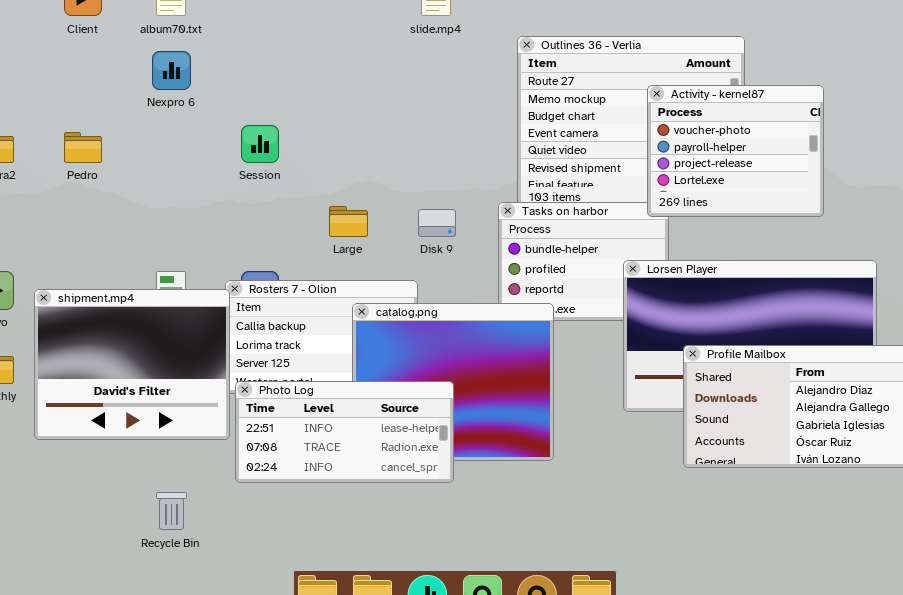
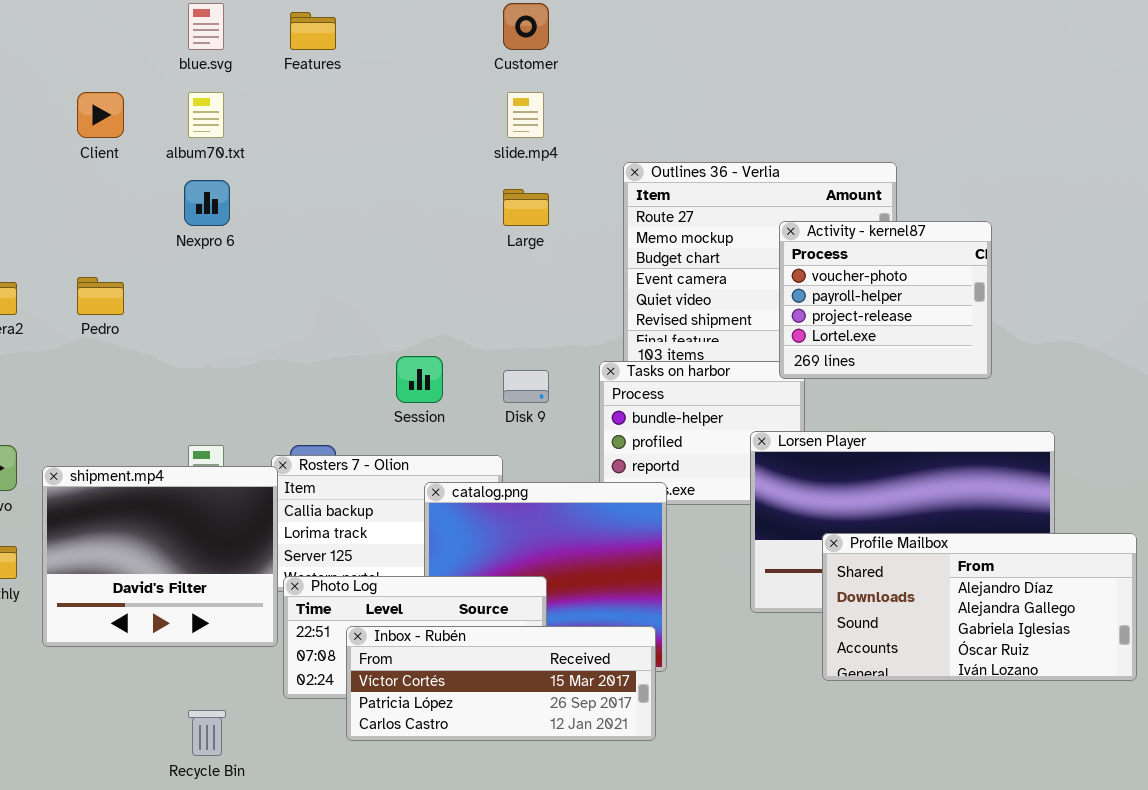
Session: [241,125,279,163] -> [396,356,443,403], moved
Large: [329,206,368,237] -> [503,189,549,226], moved
Inbox - Rubén: none -> [346,626,656,741], opened

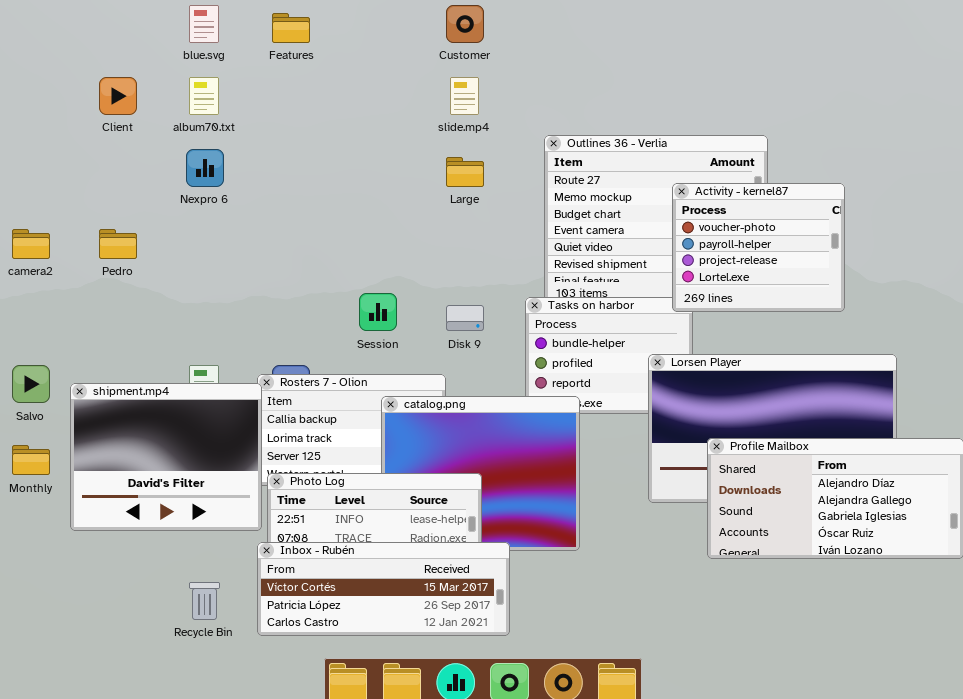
Inbox - Rubén: [346,626,656,741] -> [257,542,510,636], moved

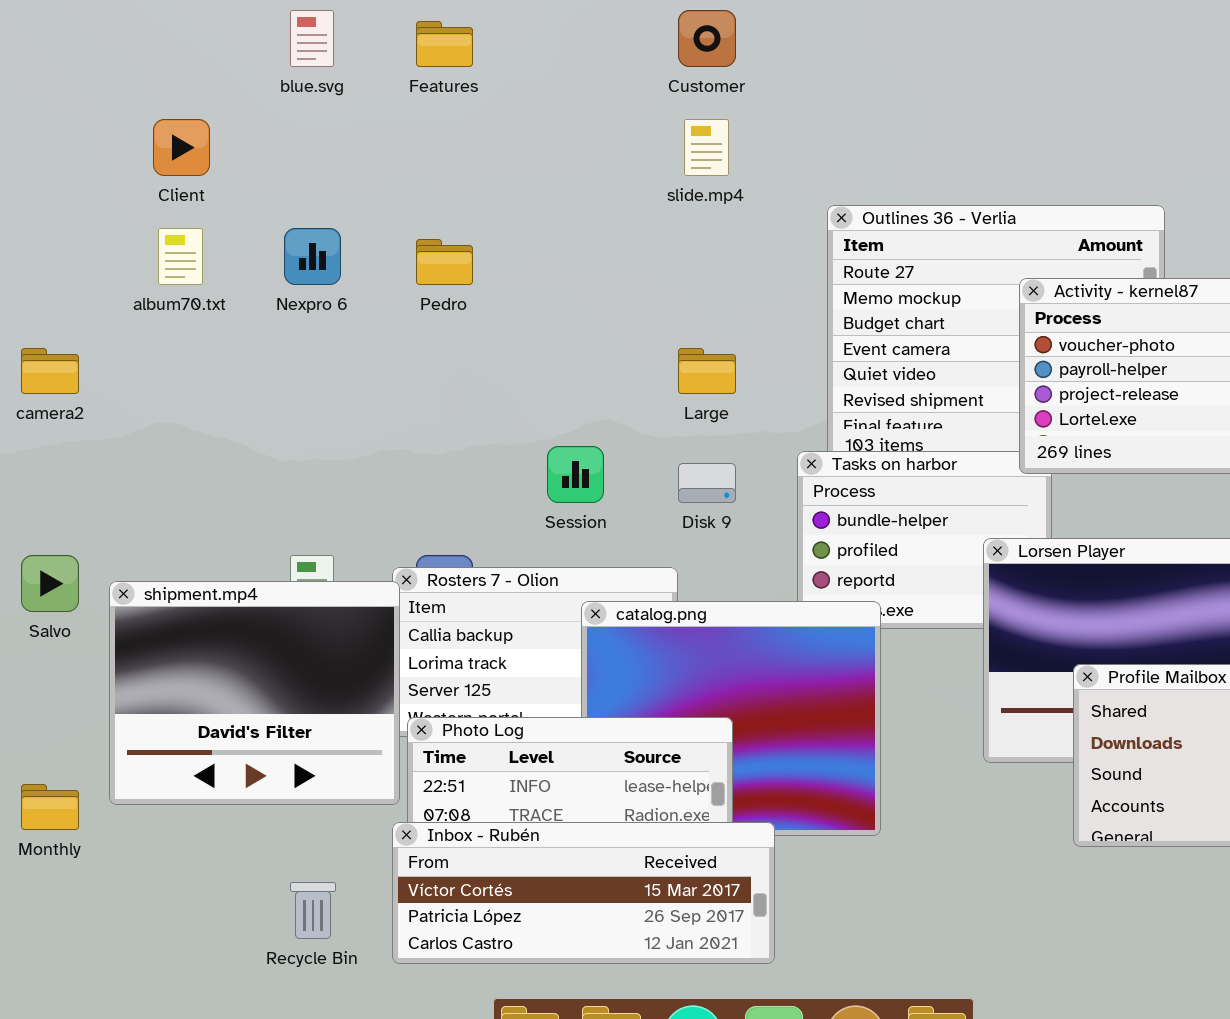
album70.txt: [189,77,219,115] -> [158,228,203,285], moved
Large: [446,157,484,187] -> [678,348,736,394], moved
Pedro: [99,229,137,259] -> [416,239,473,285], moved
Monthly: [12,445,50,475] -> [21,784,79,830], moved

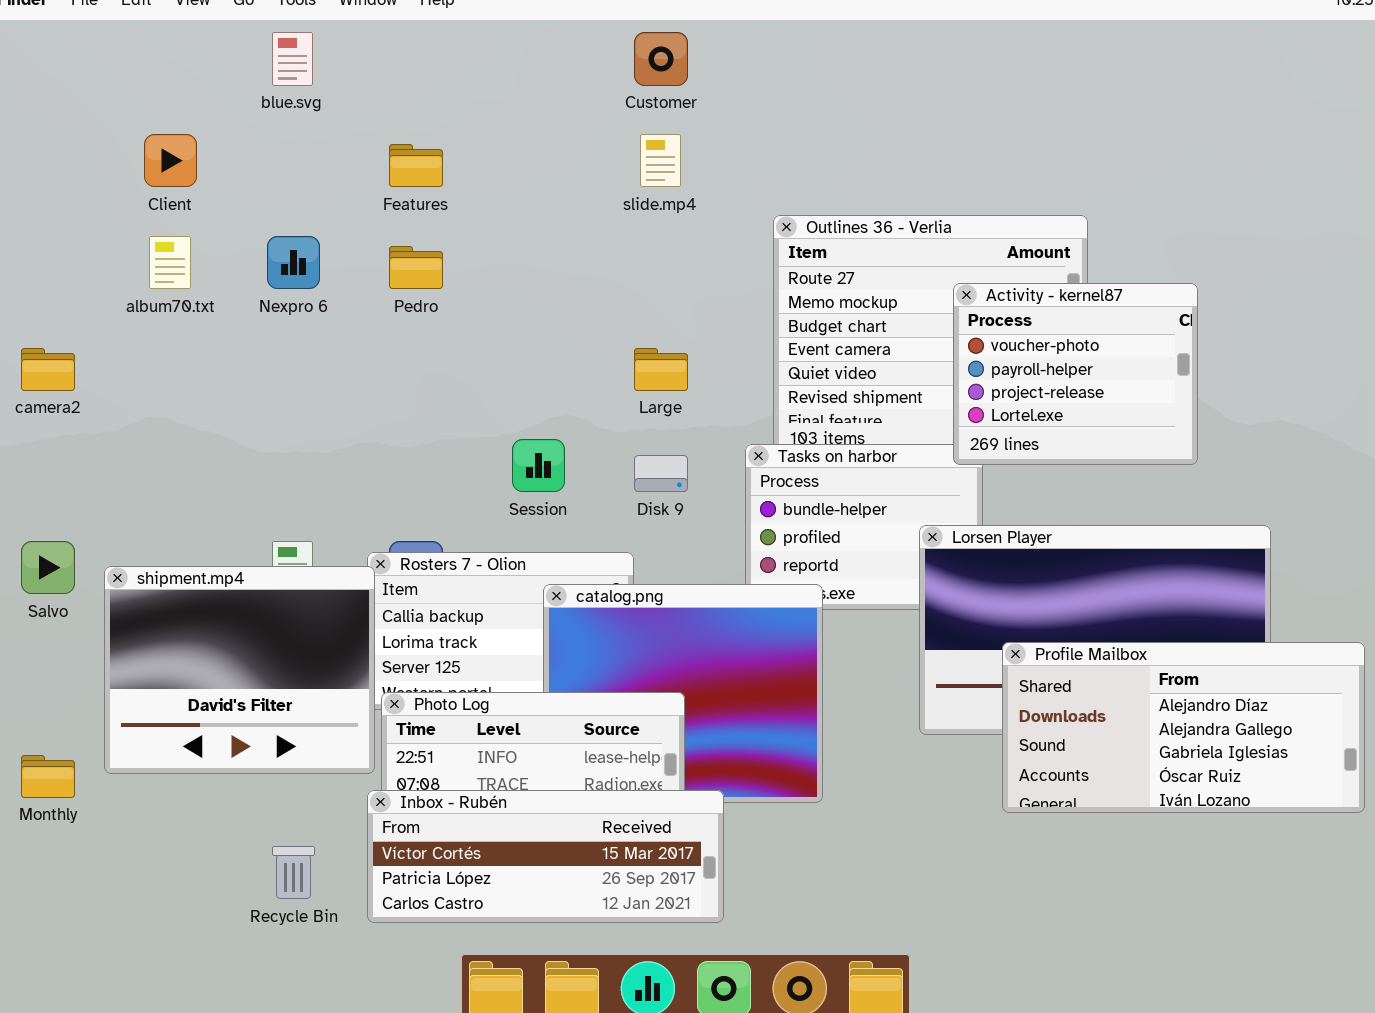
Features: [416,21,473,67] -> [389,144,443,187], moved

